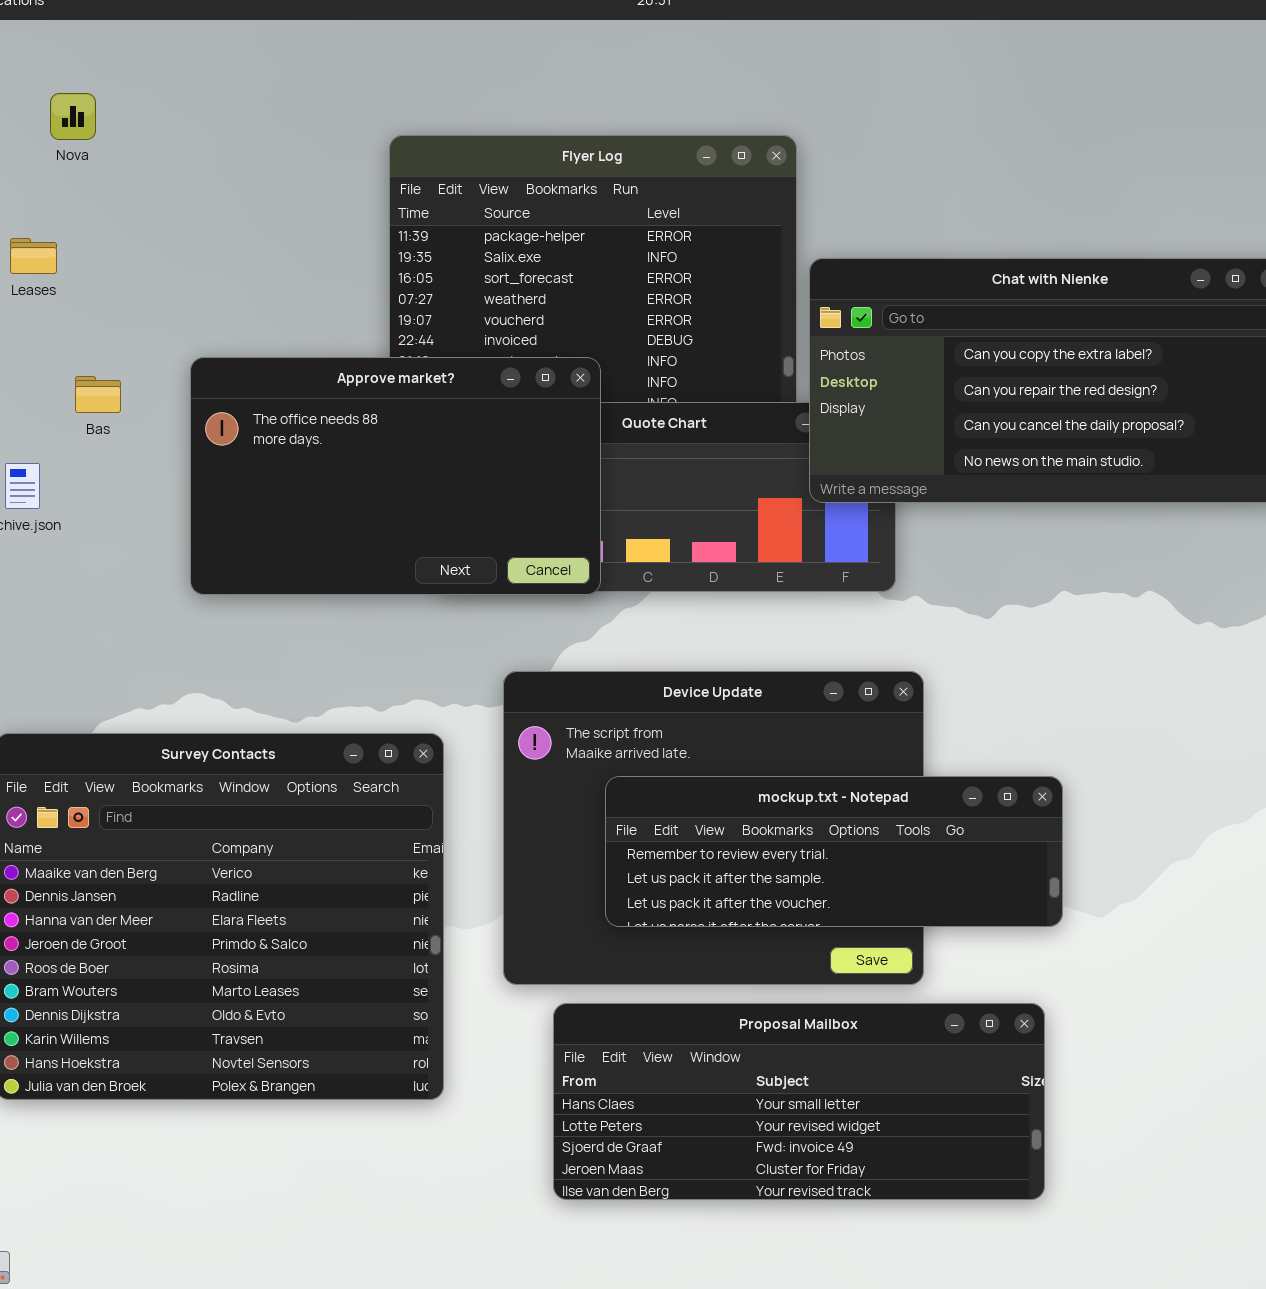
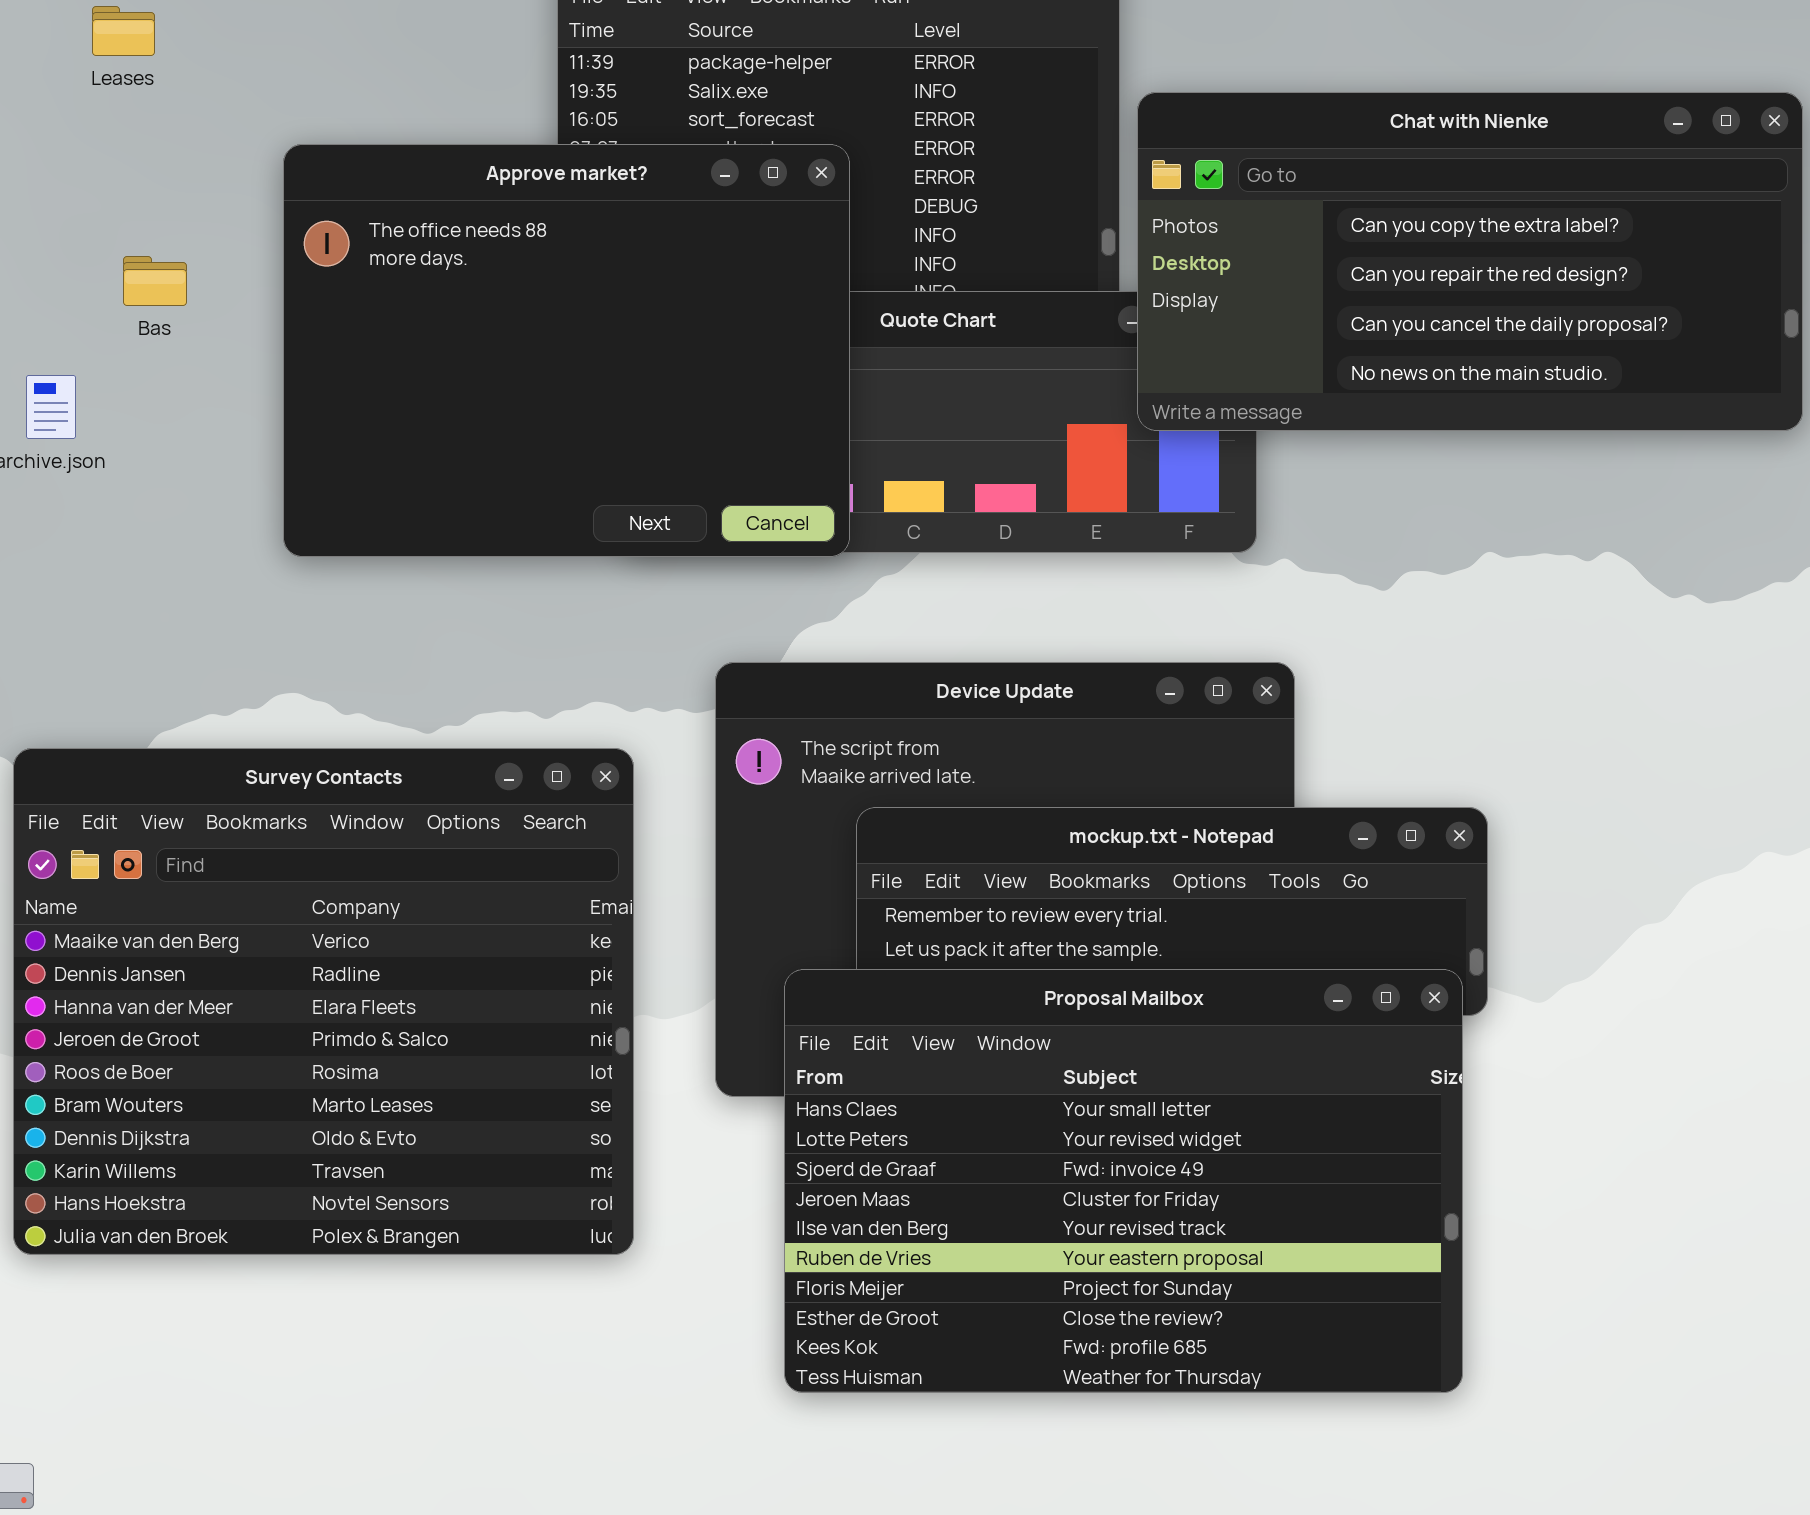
Leases: [10,238,57,274] -> [92,6,155,56], moved
Approve market?: [190,357,601,595] -> [283,144,850,557], resized
Proposal Mailbox: [553,1003,1045,1200] -> [784,969,1463,1393], resized

